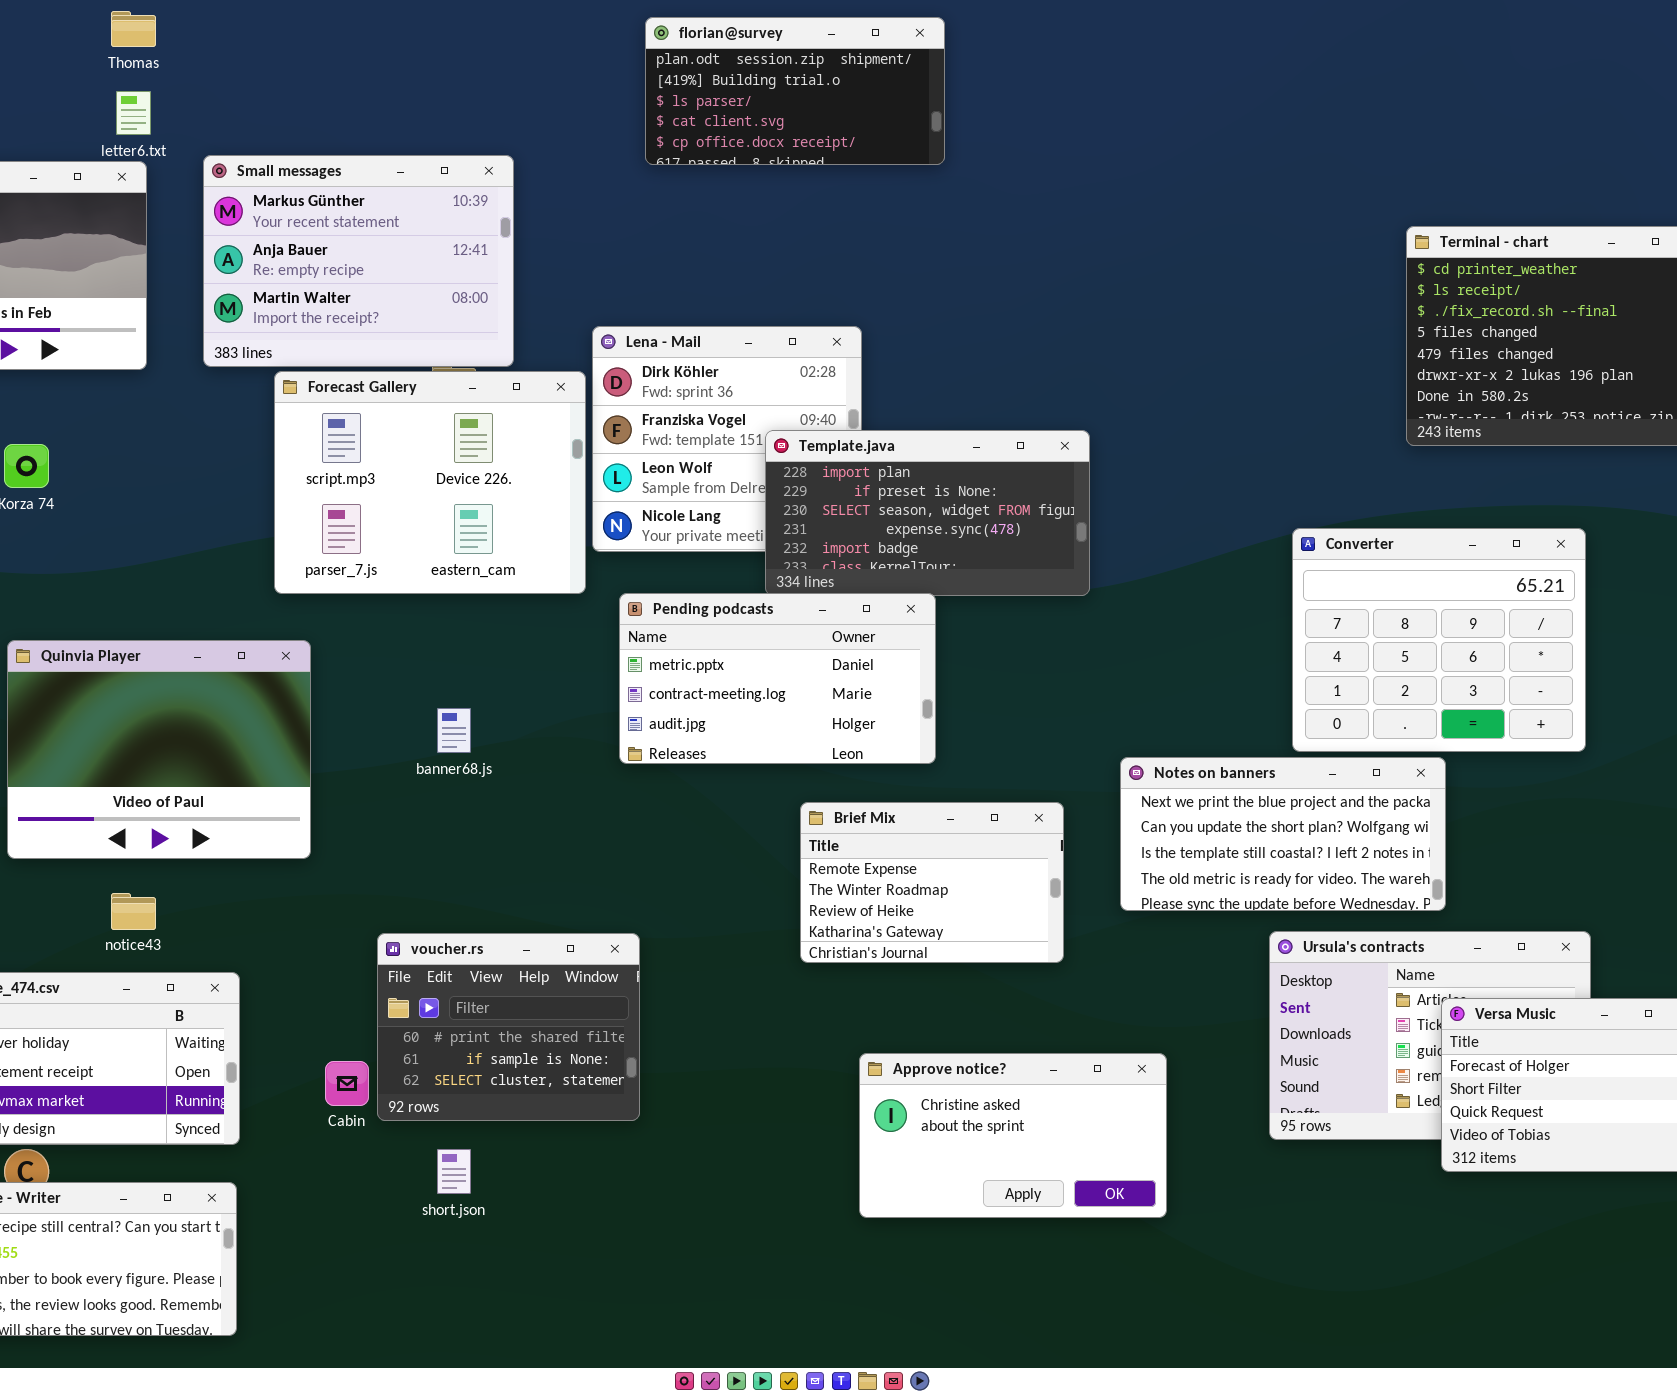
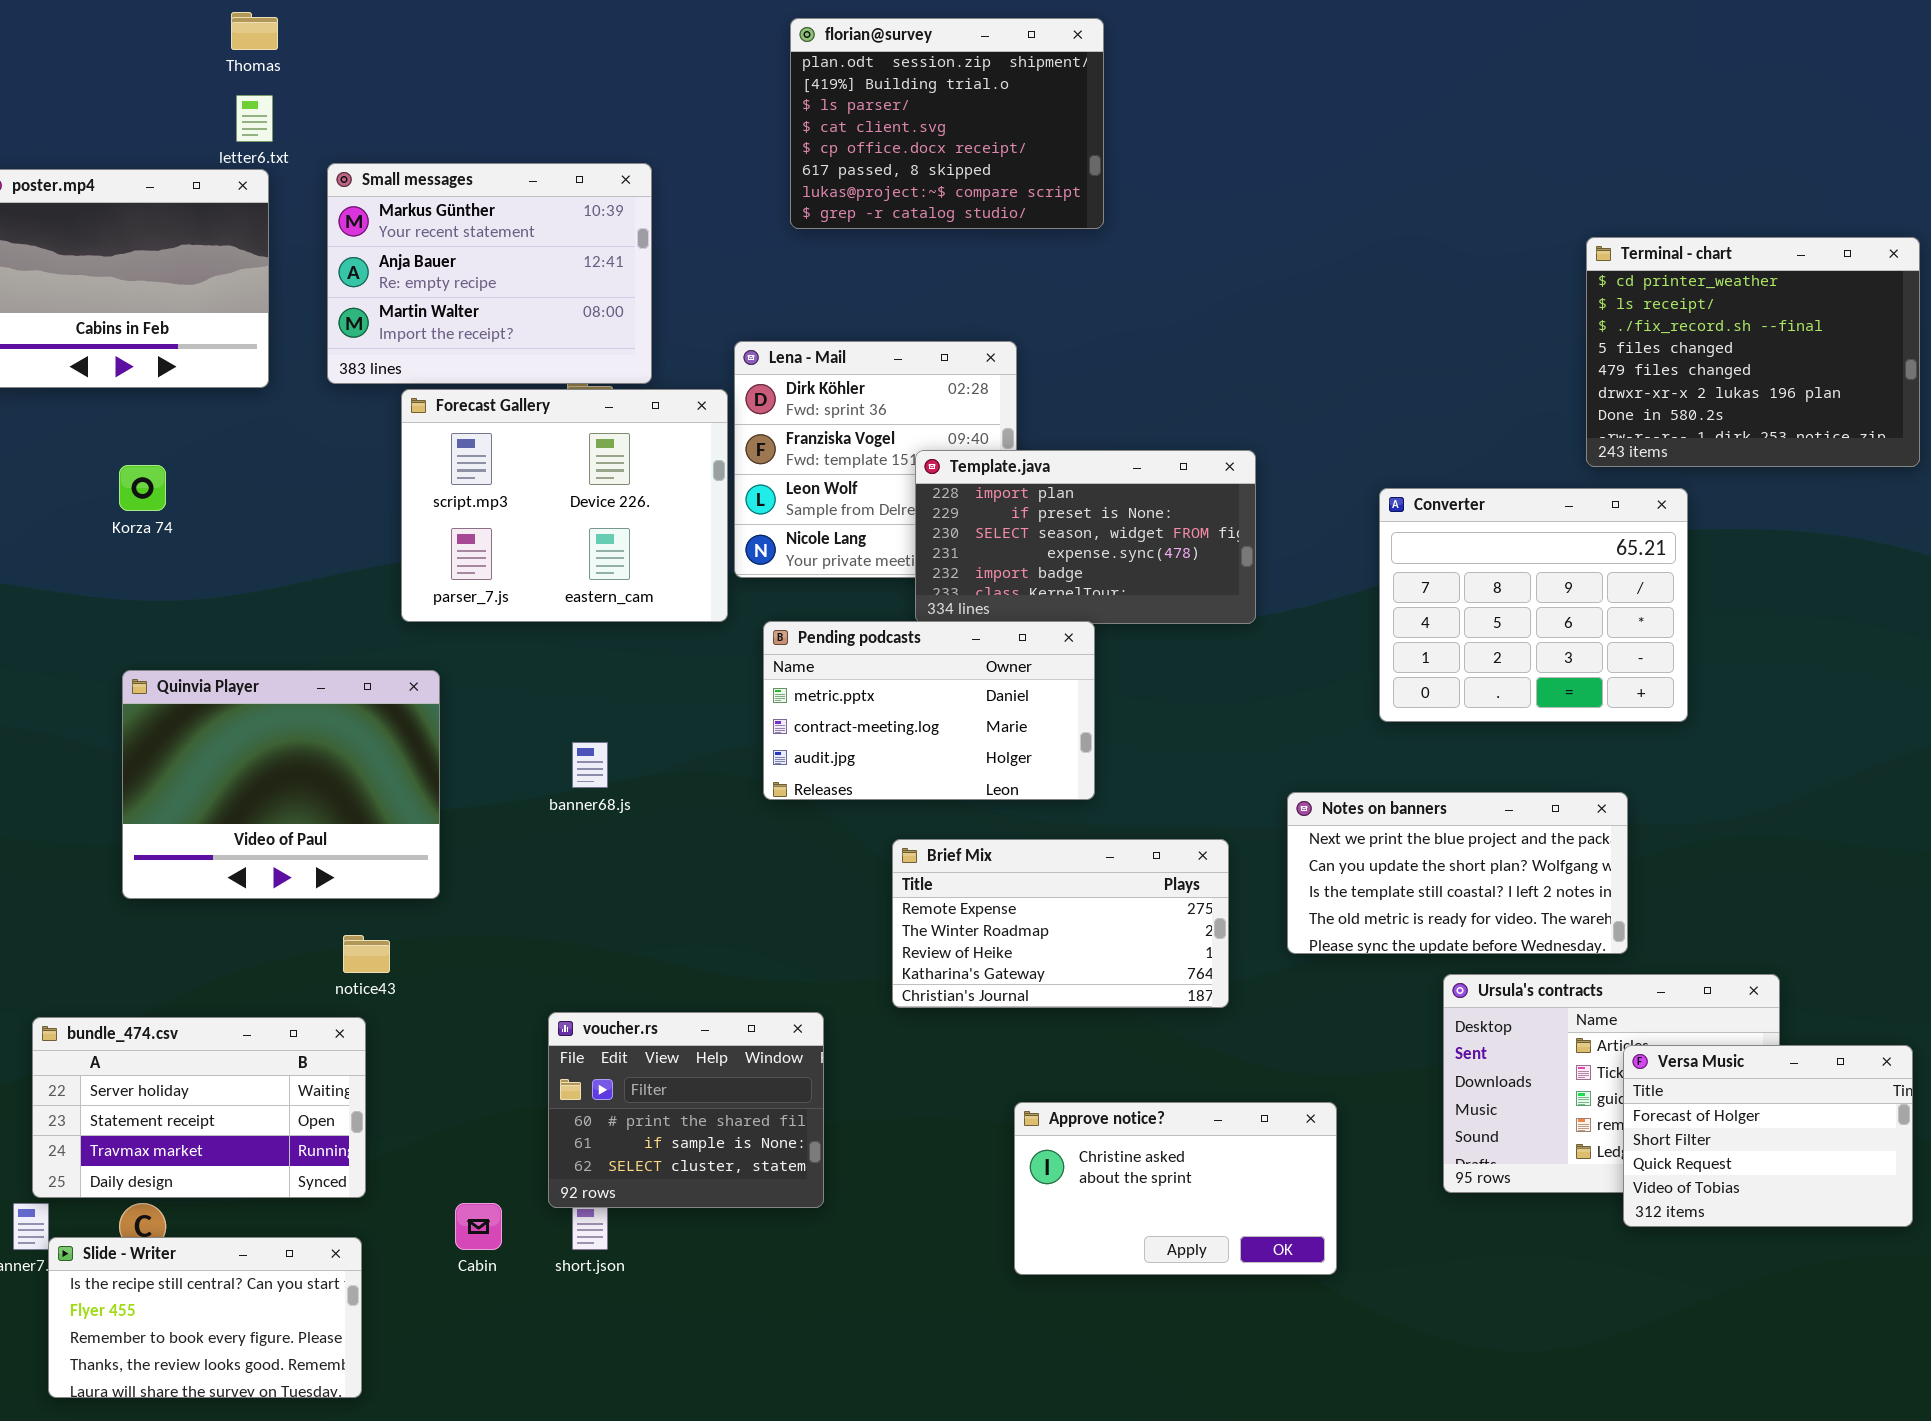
florian@survey: [645,17,945,165] -> [790,18,1104,229], resized
Converter: [1292,528,1586,752] -> [1379,488,1688,722], moved
Brief Mix: [800,802,1064,963] -> [892,839,1229,1008], resized
notice43: [111,893,156,930] -> [343,935,390,973], moved
voucher.rs: [377,933,640,1121] -> [548,1012,824,1208], moved
Cabin: [325,1061,369,1106] -> [455,1203,502,1250], moved

